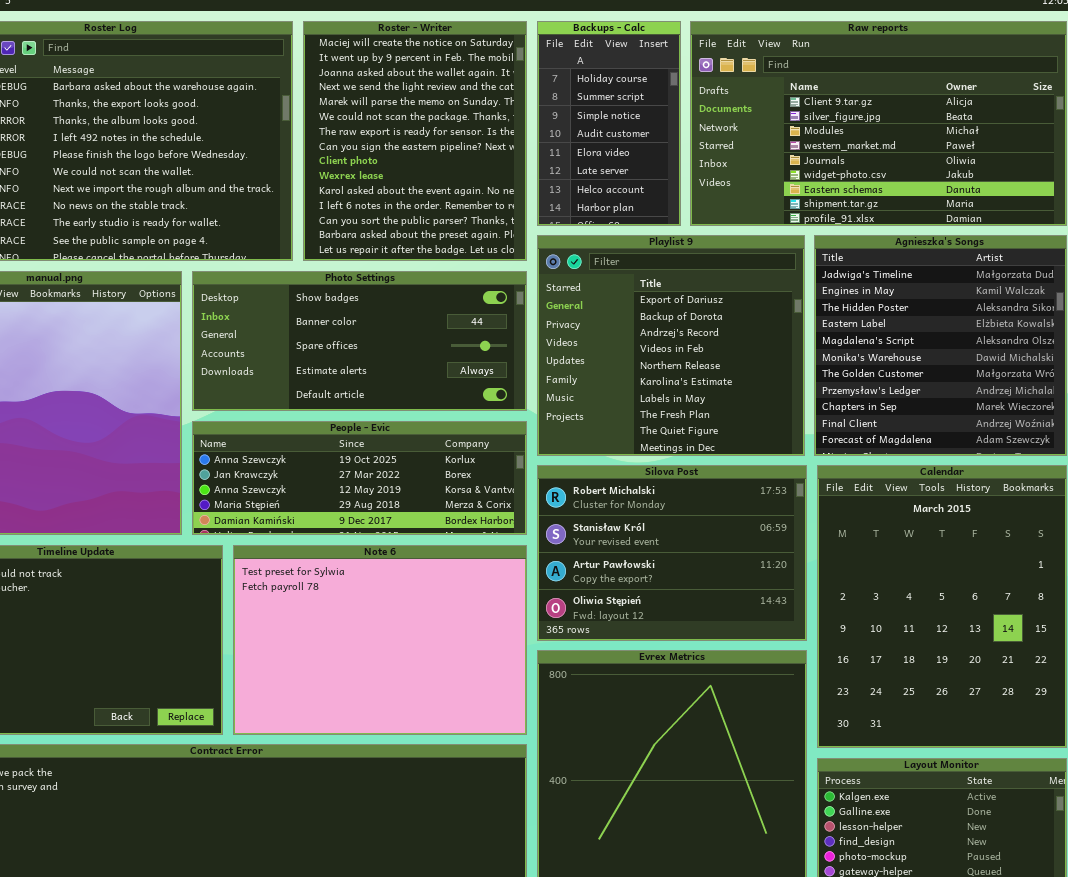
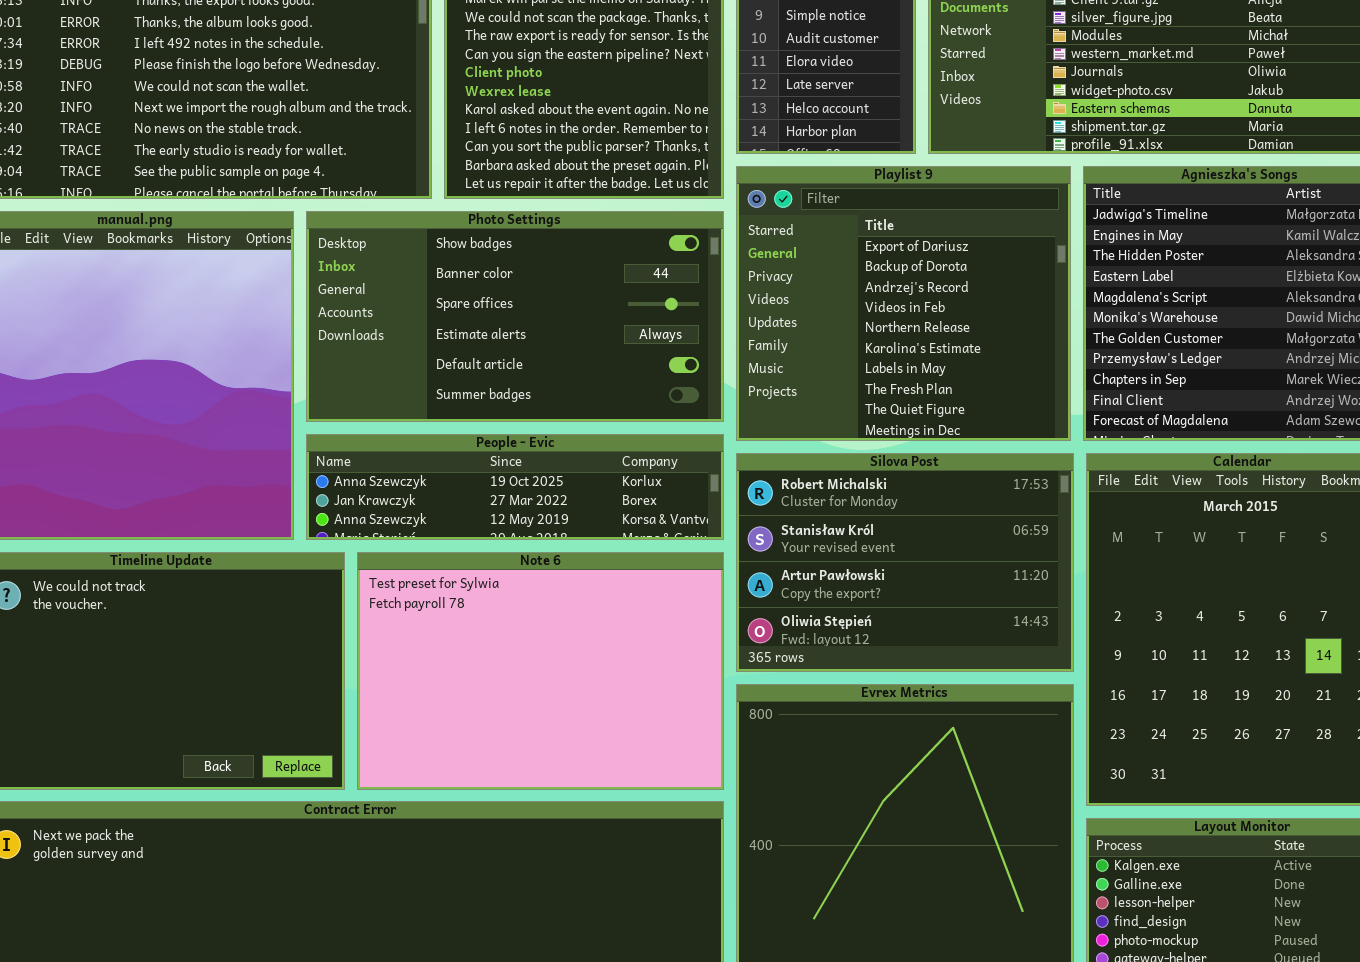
Photo Settings: [192,271,527,411] -> [306,211,724,422], resized
People - Evic: [192,421,527,535] -> [306,434,724,540], resized

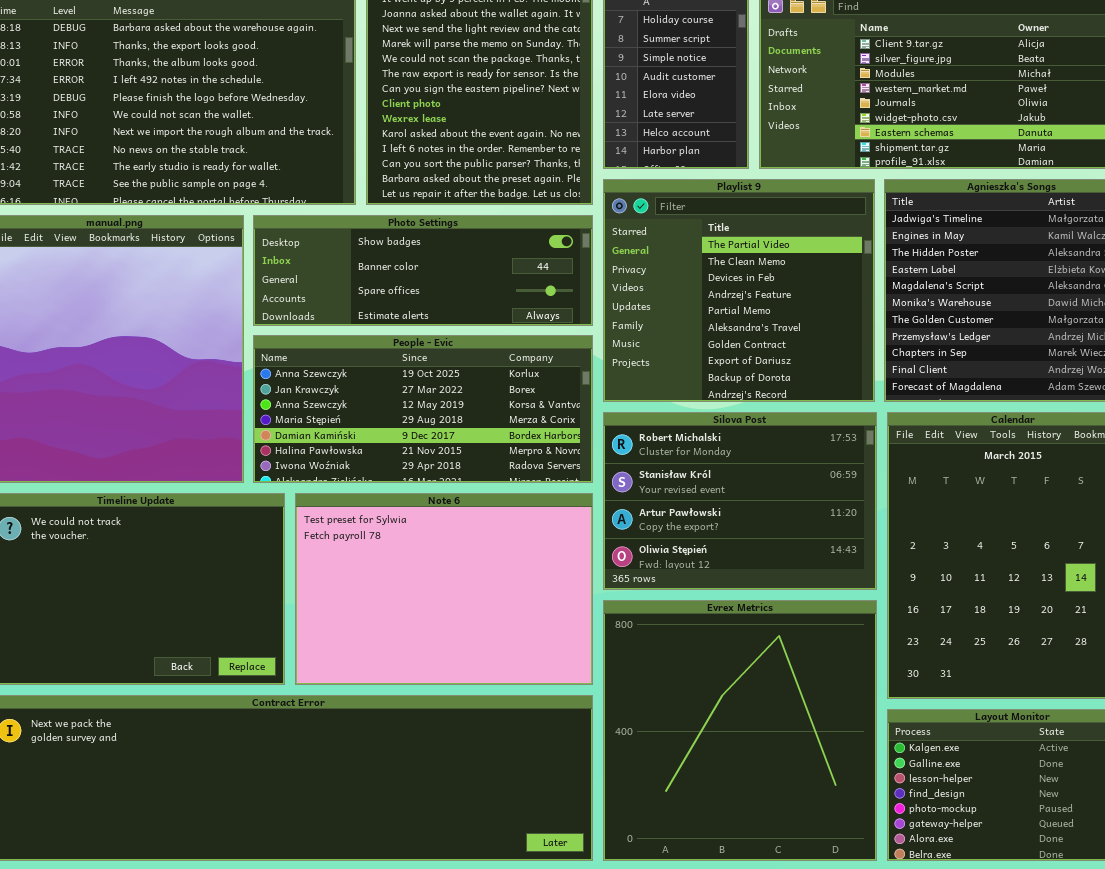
Playlist 9: [736,166,1071,441] -> [603,179,875,402], scrolled up 7 rows
Photo Settings: [306,211,724,422] -> [253,215,593,326], resized
People - Evic: [306,434,724,540] -> [253,335,593,483], resized

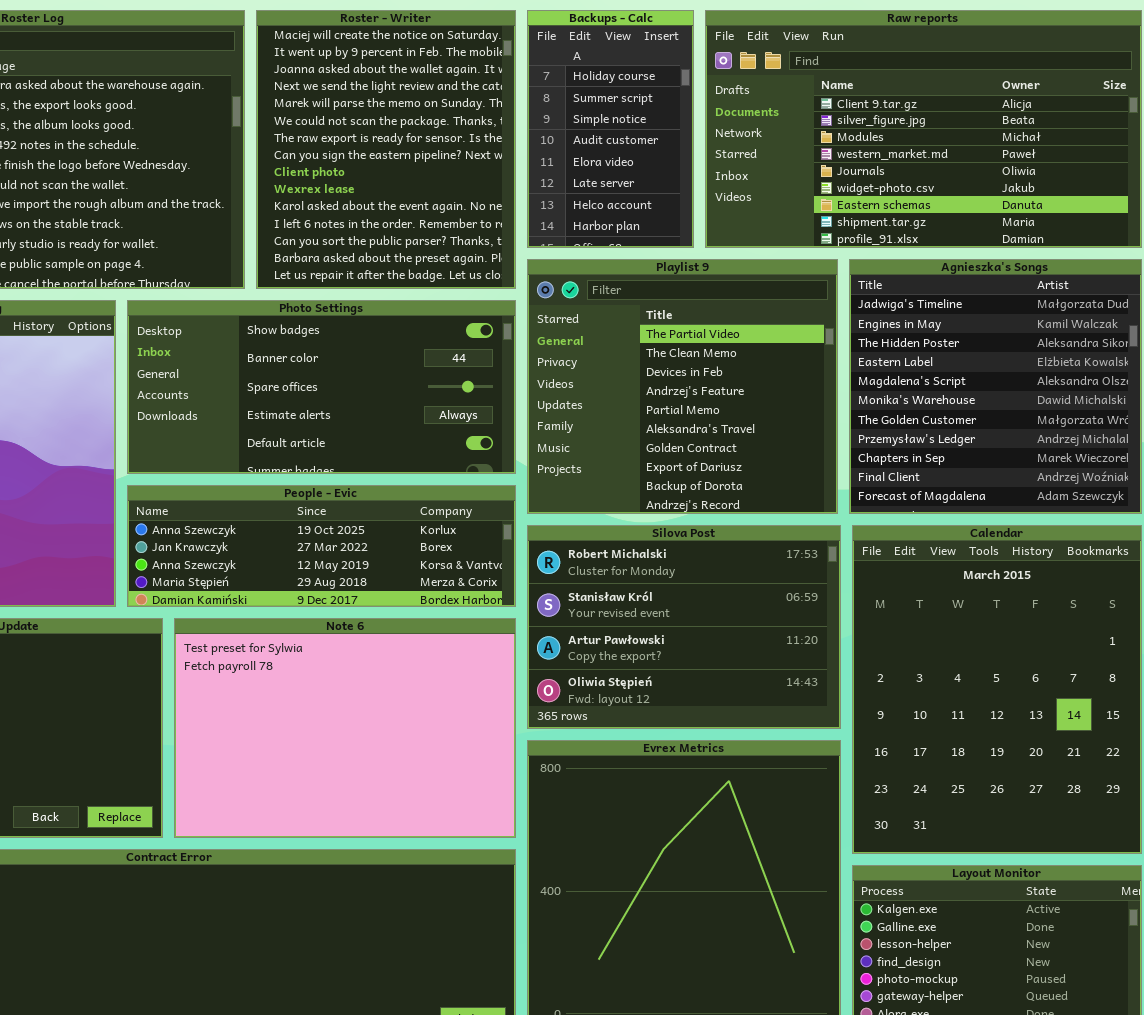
Photo Settings: [253,215,593,326] -> [127,300,516,474], resized
People - Evic: [253,335,593,483] -> [127,485,516,607], resized

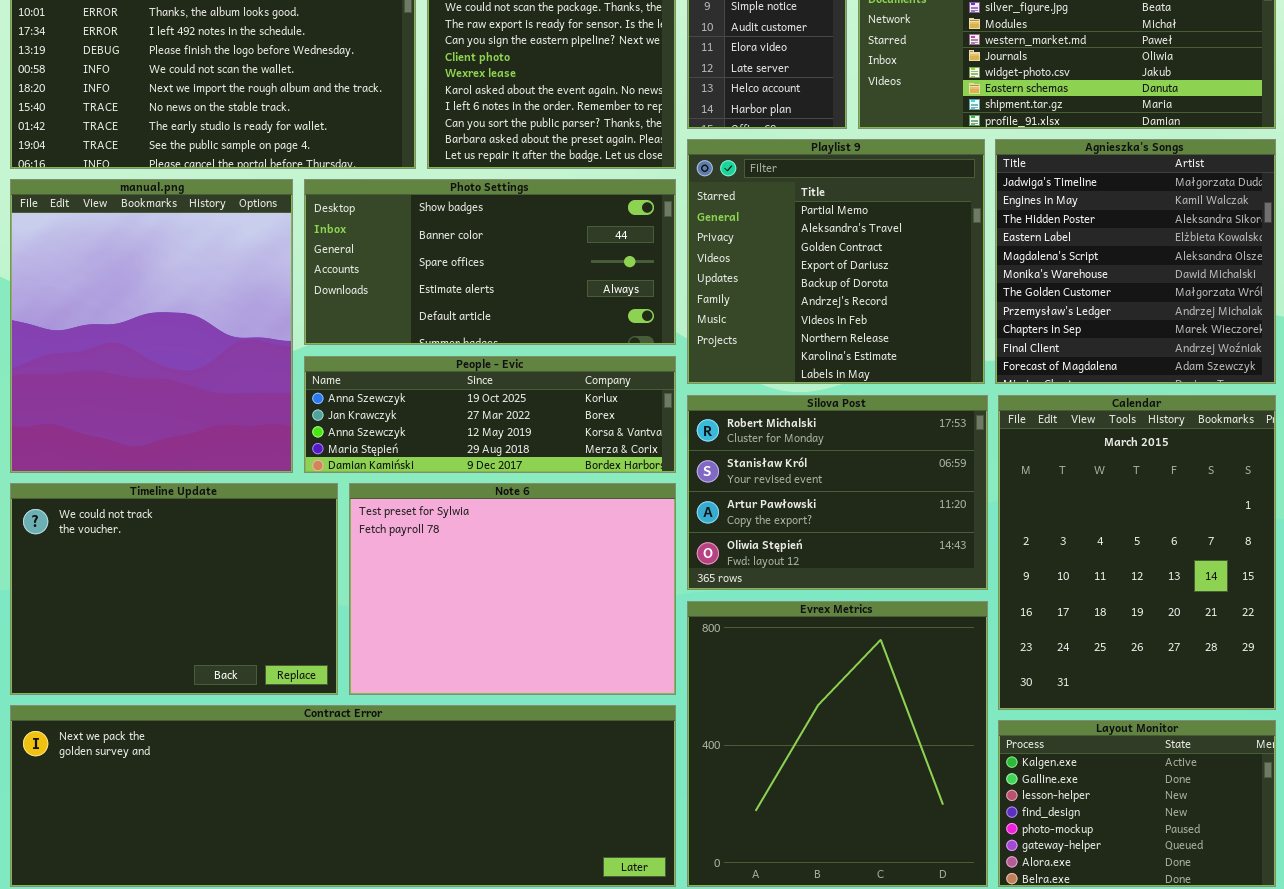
Playlist 9: [527,259,838,514] -> [687,139,985,384], scrolled down 4 rows

